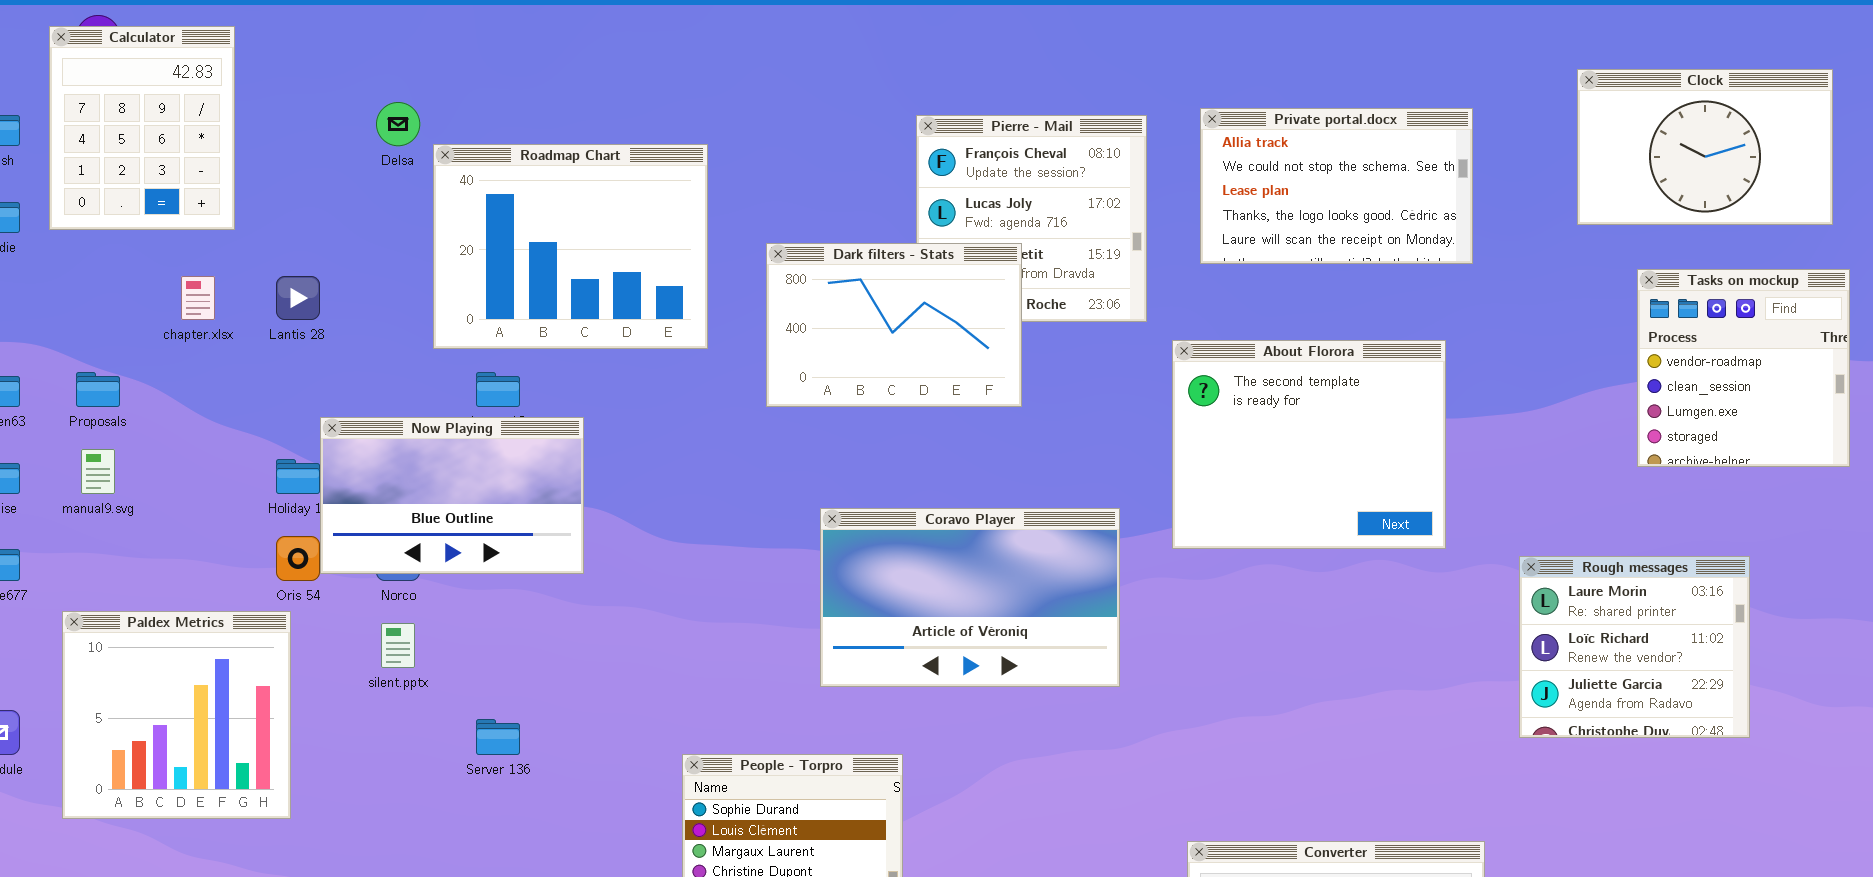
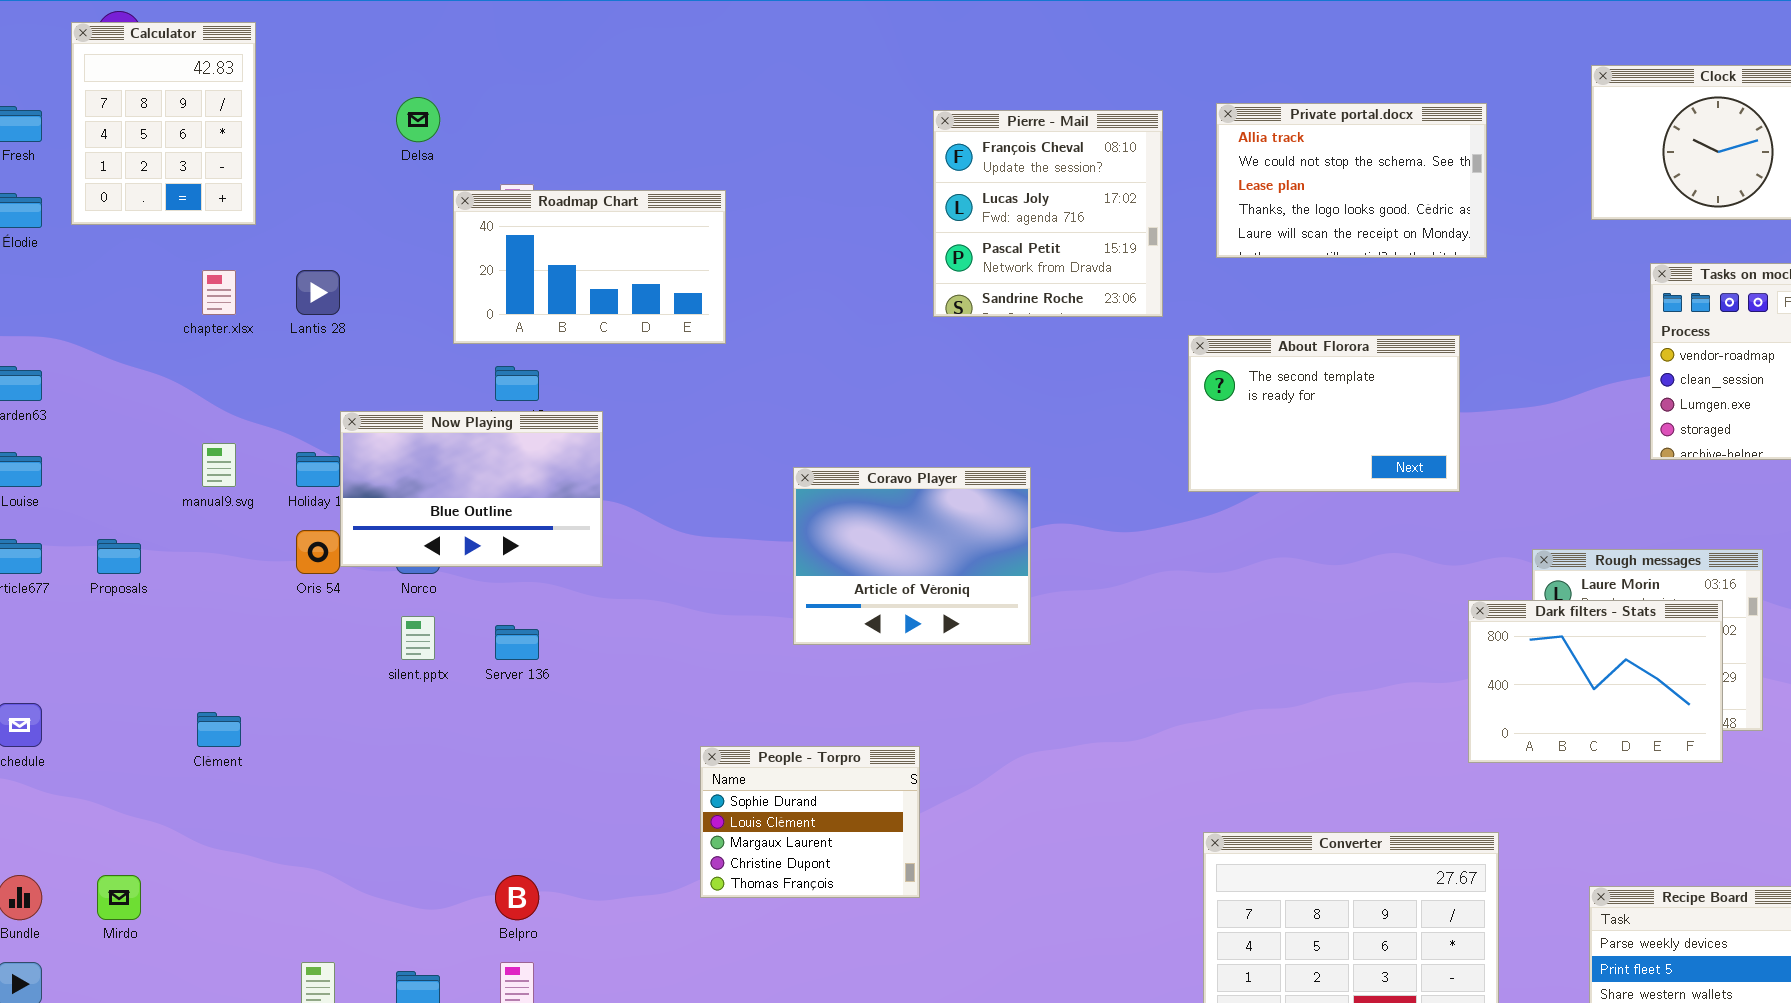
Roadmap Chart: [433,144,708,349] -> [453,190,726,344], resized
Dark filters - Stats: [766,243,1022,407] -> [1468,600,1723,763], moved
About Florora: [1172,340,1446,549] -> [1188,335,1460,492], resized
Proposals: [76,372,120,407] -> [97,539,141,574], moved
manual9.svg: [81,449,115,494] -> [202,443,236,487], moved
Coravo Player: [820,508,1120,687] -> [793,467,1031,645], moved, resized
Paldex Metrics: [62,611,291,819] -> none, closed
Server 136: [476,719,520,755] -> [495,625,539,660], moved

